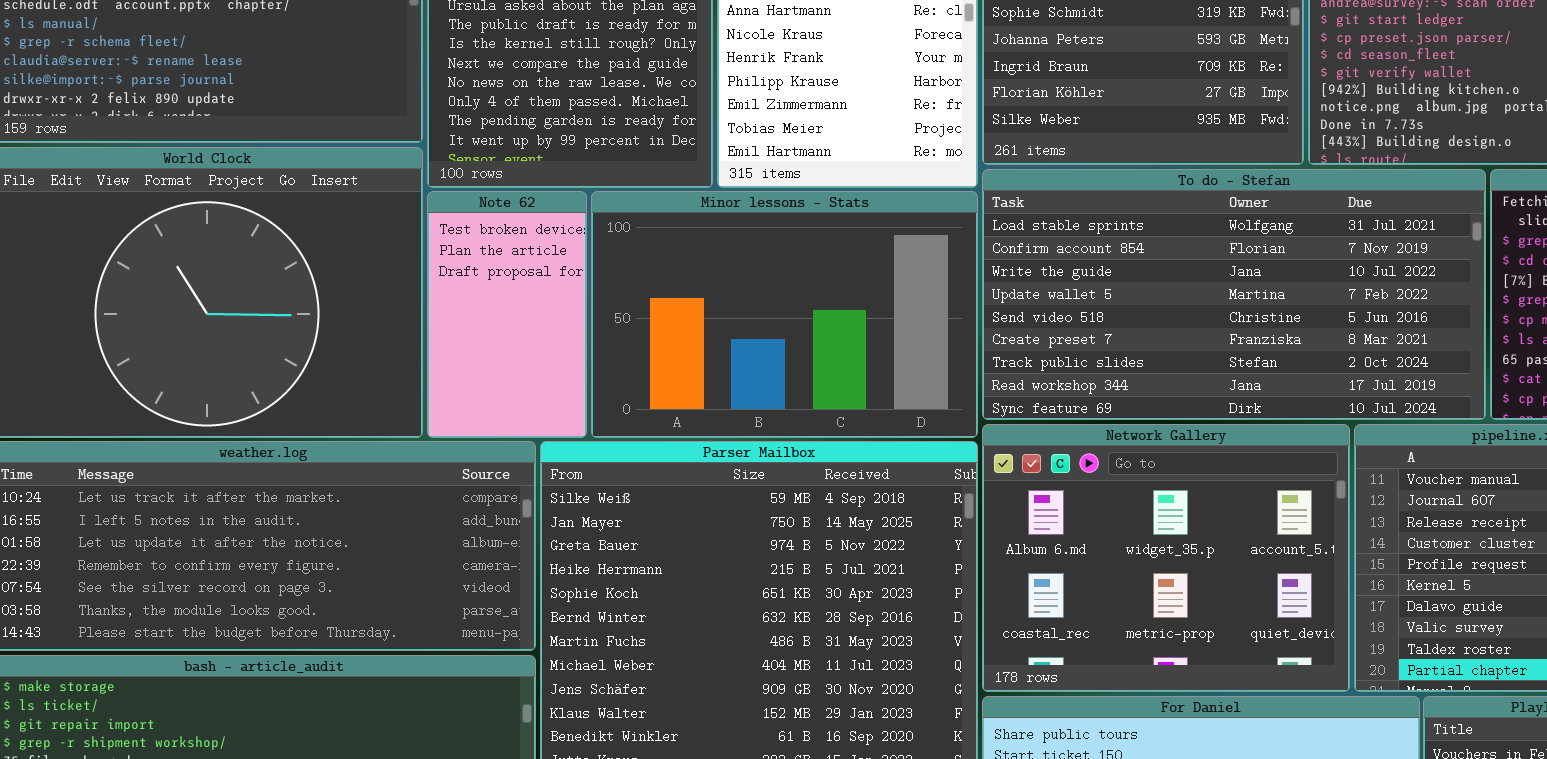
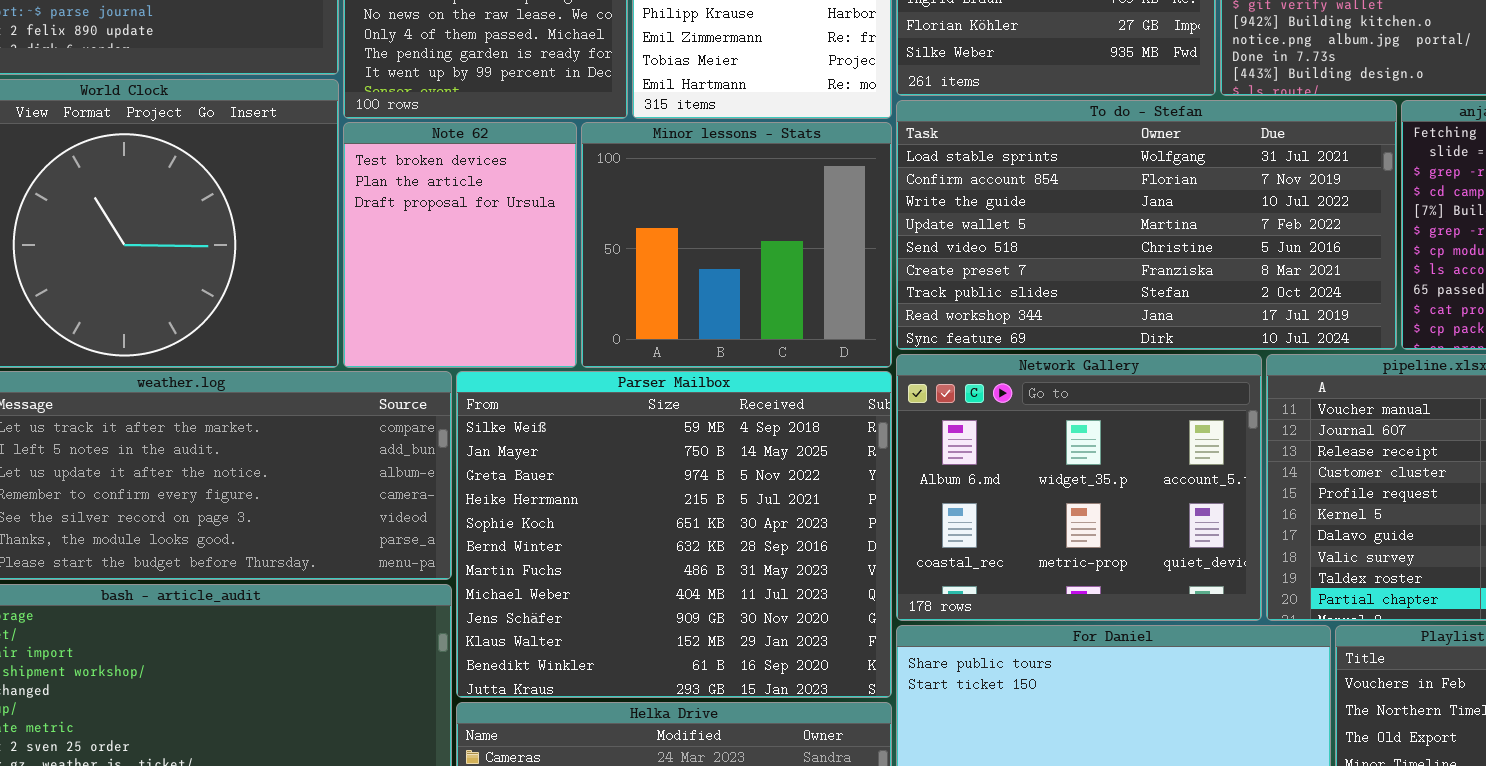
Note 62: [427,191,587,438] -> [343,122,577,368], resized
Minor lessons - Stats: [591,191,978,438] -> [581,122,892,368], resized

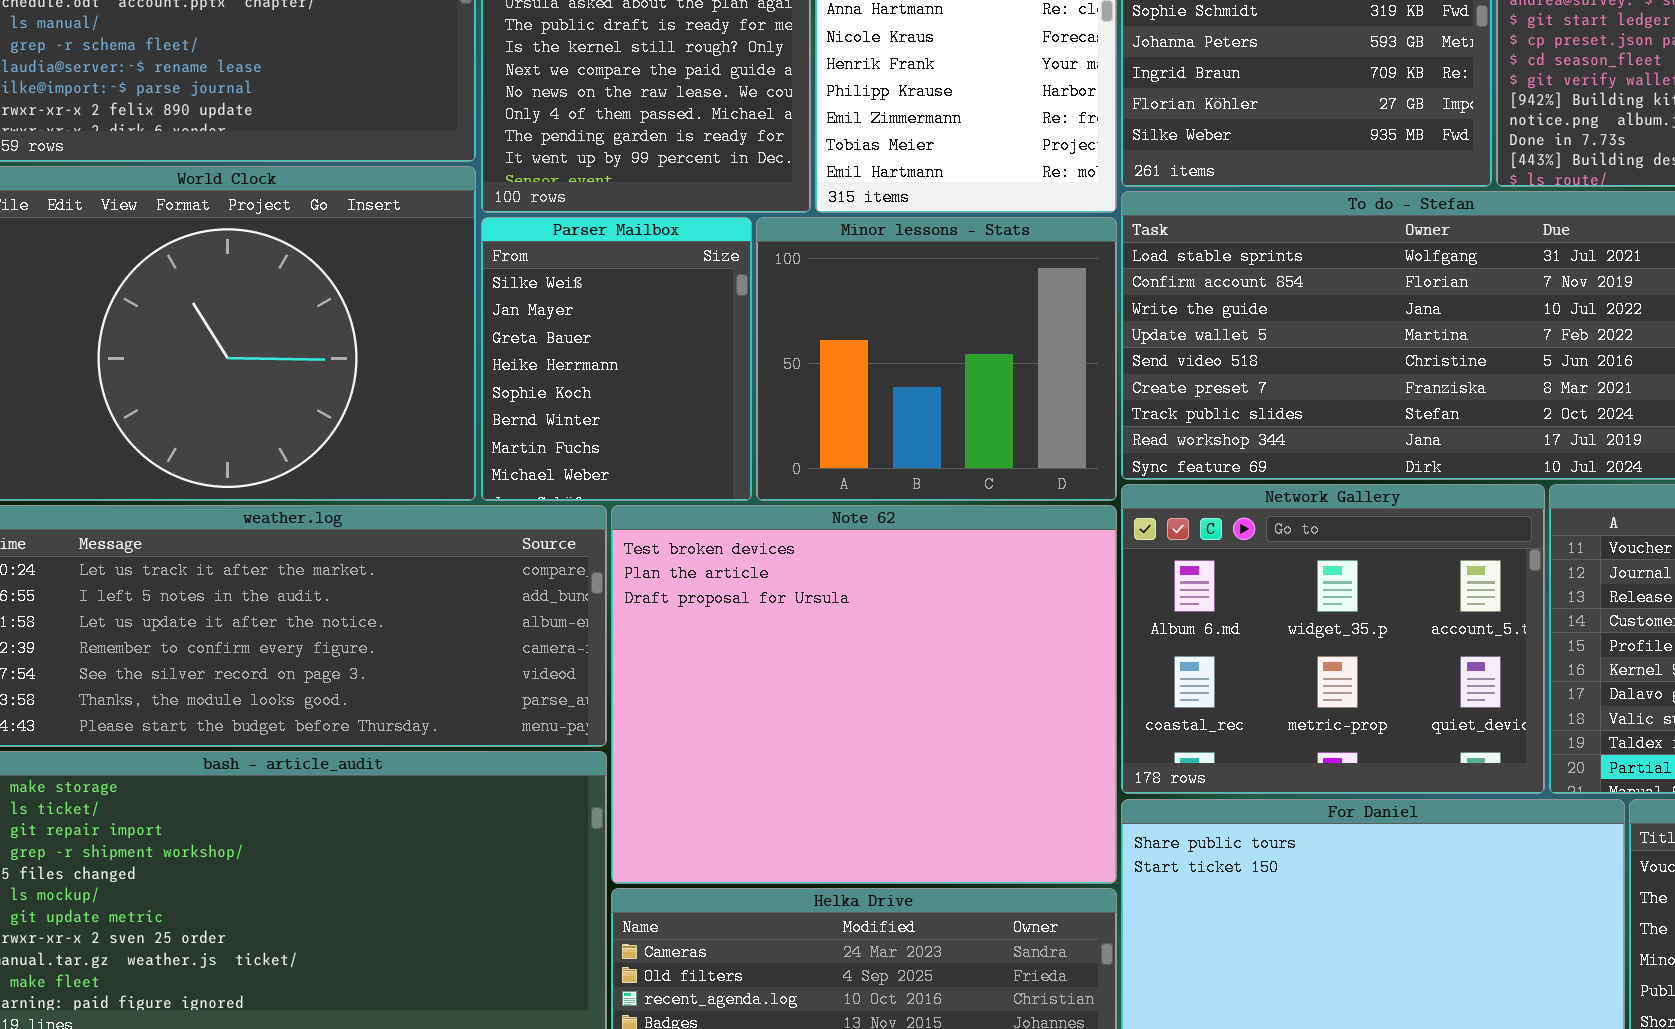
Note 62: [343,122,577,368] -> [611,505,1117,884], moved, resized
Parser Mailbox: [456,371,892,698] -> [481,217,752,501], moved, resized

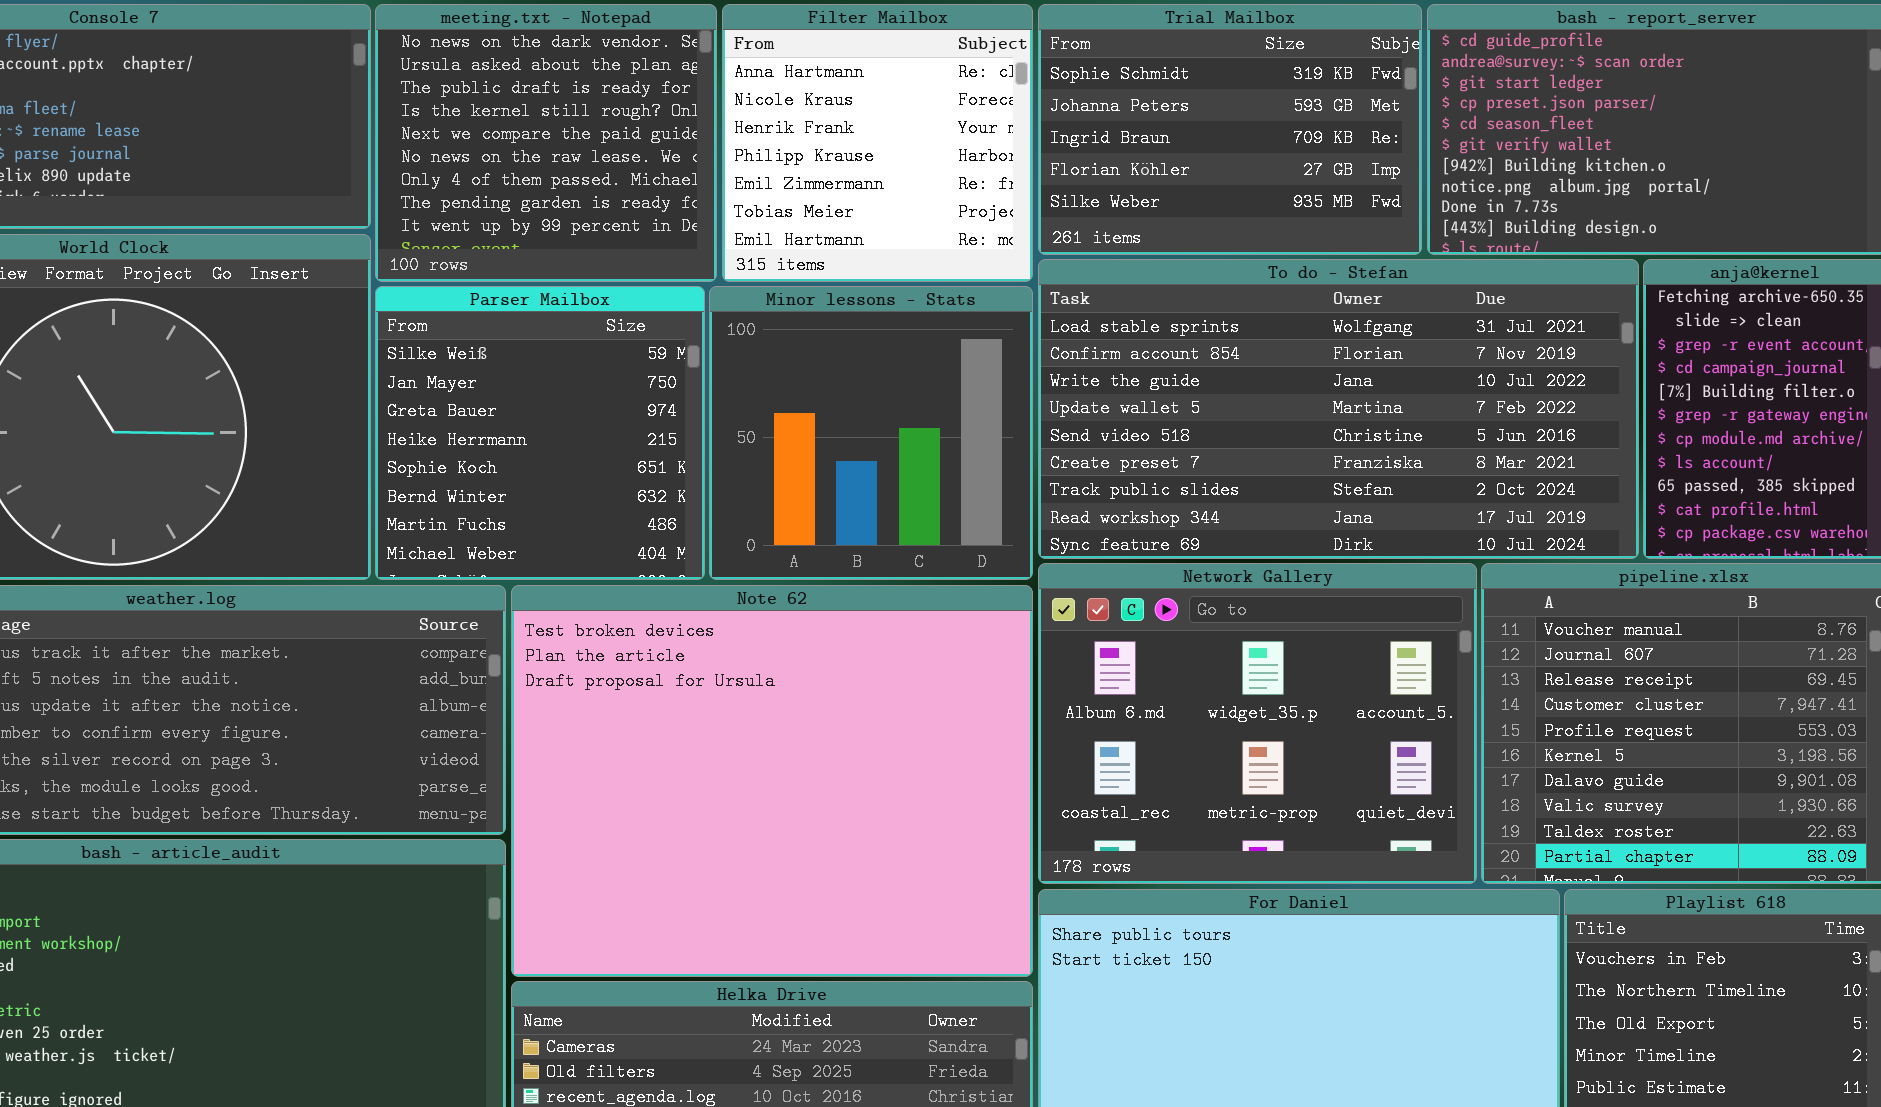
Parser Mailbox: [481,217,752,501] -> [375,286,705,580], resized
Minor lessons - Stats: [756,217,1117,501] -> [709,286,1033,580], resized

